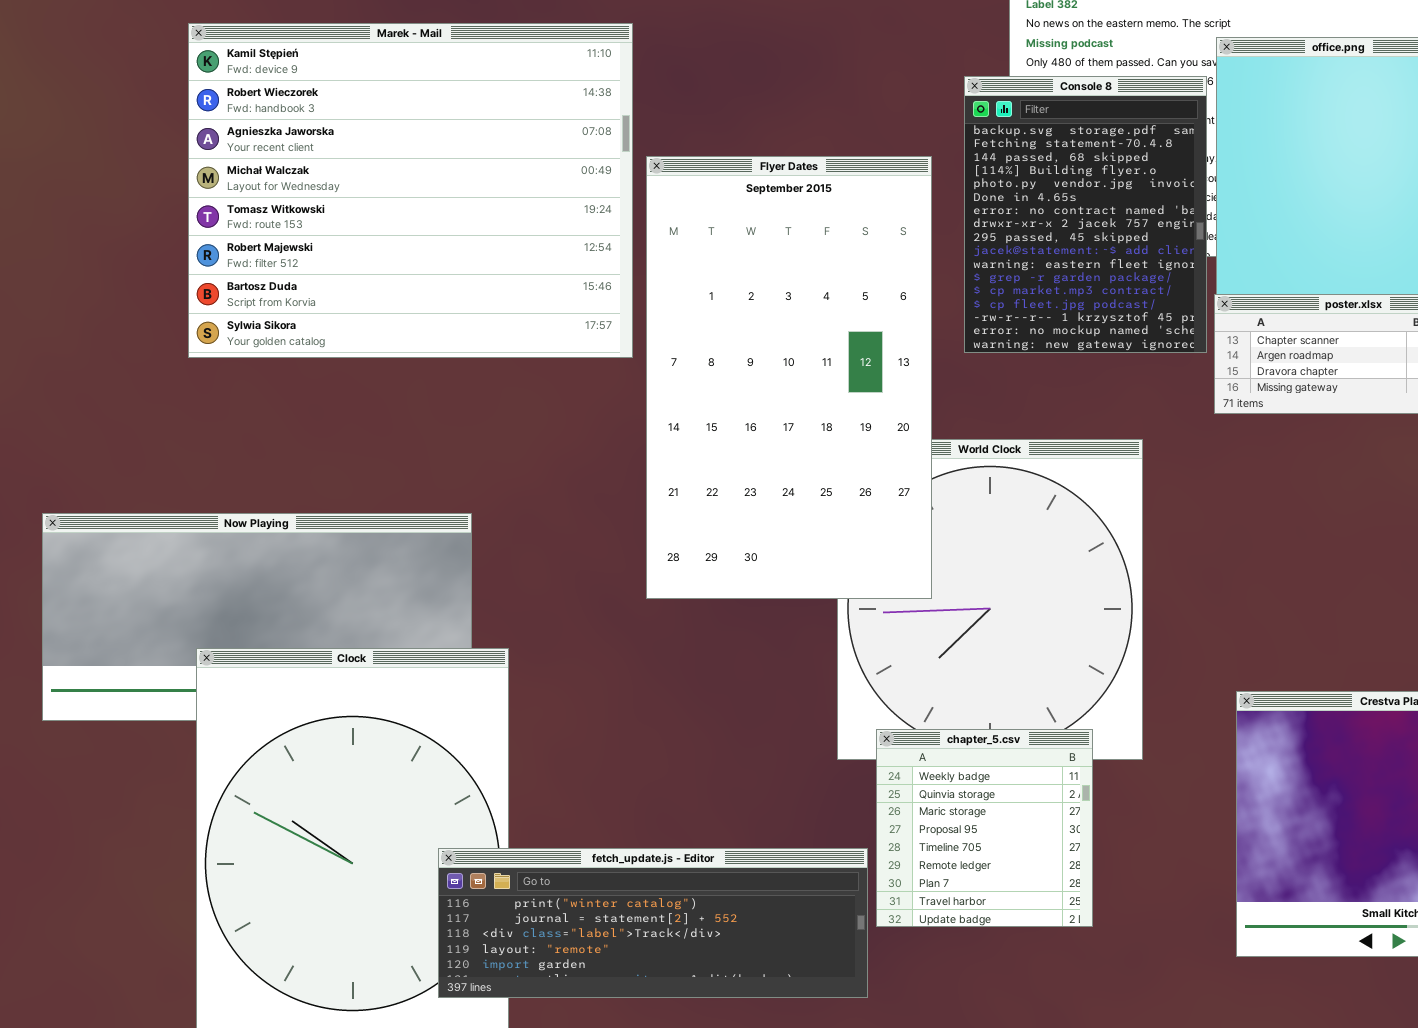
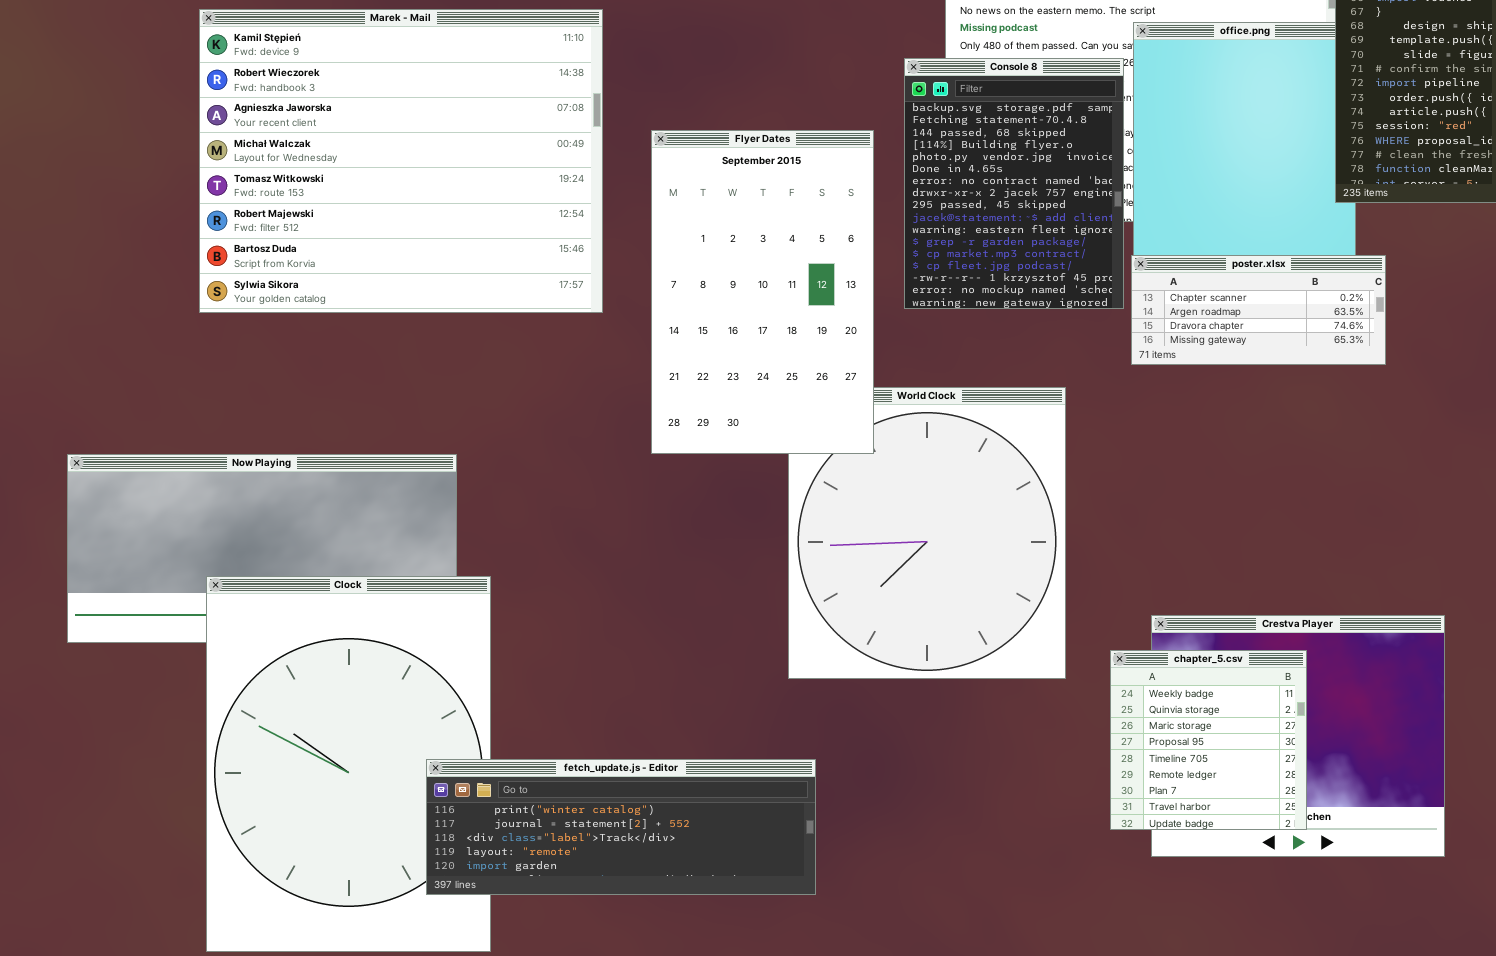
Flyer Dates: [646,156,932,599] -> [651,130,874,454], resized
chapter_5.csv: [876,729,1093,927] -> [1110,650,1307,830], moved

